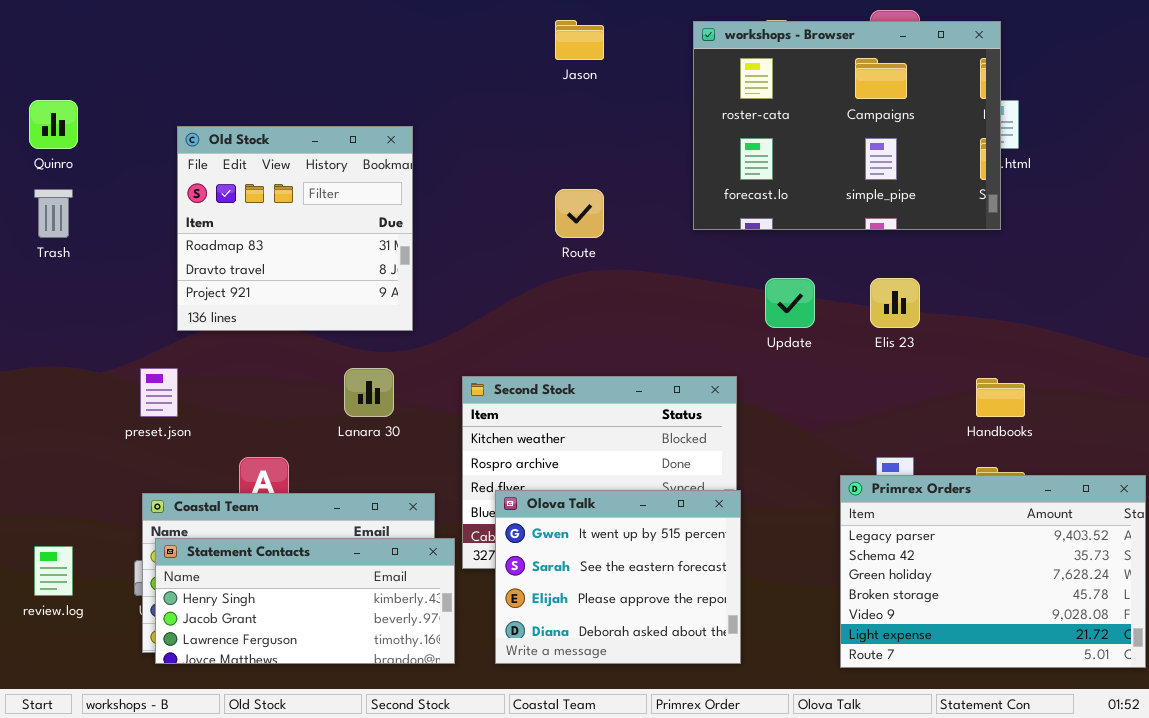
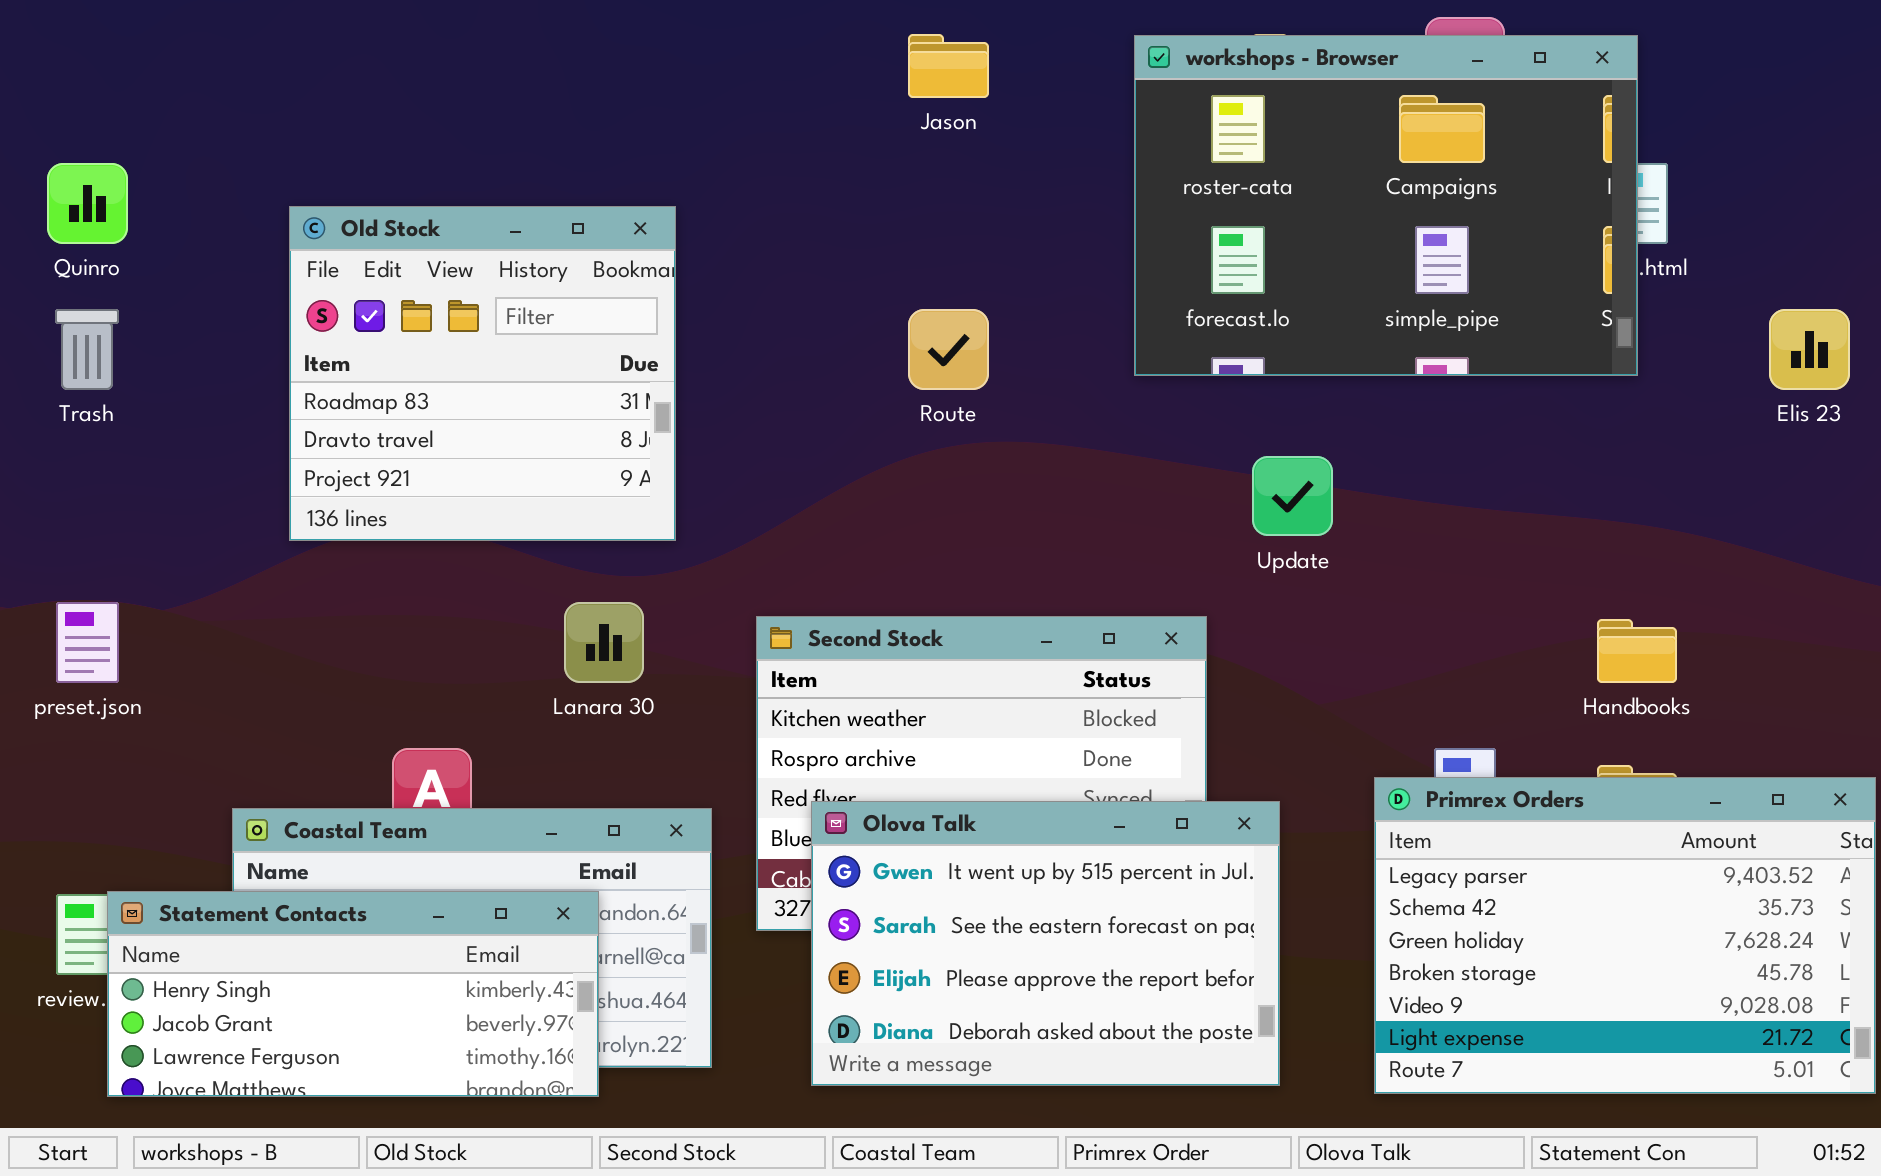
Elis 23: [870,278,920,328] -> [1769,309,1850,390], moved
preset.json: [140,368,178,417] -> [56,602,119,683], moved
Olova Talk: [495,490,741,664] -> [811,801,1280,1086], resized
Statement Contacts: [155,538,455,664] -> [107,891,599,1097], moved

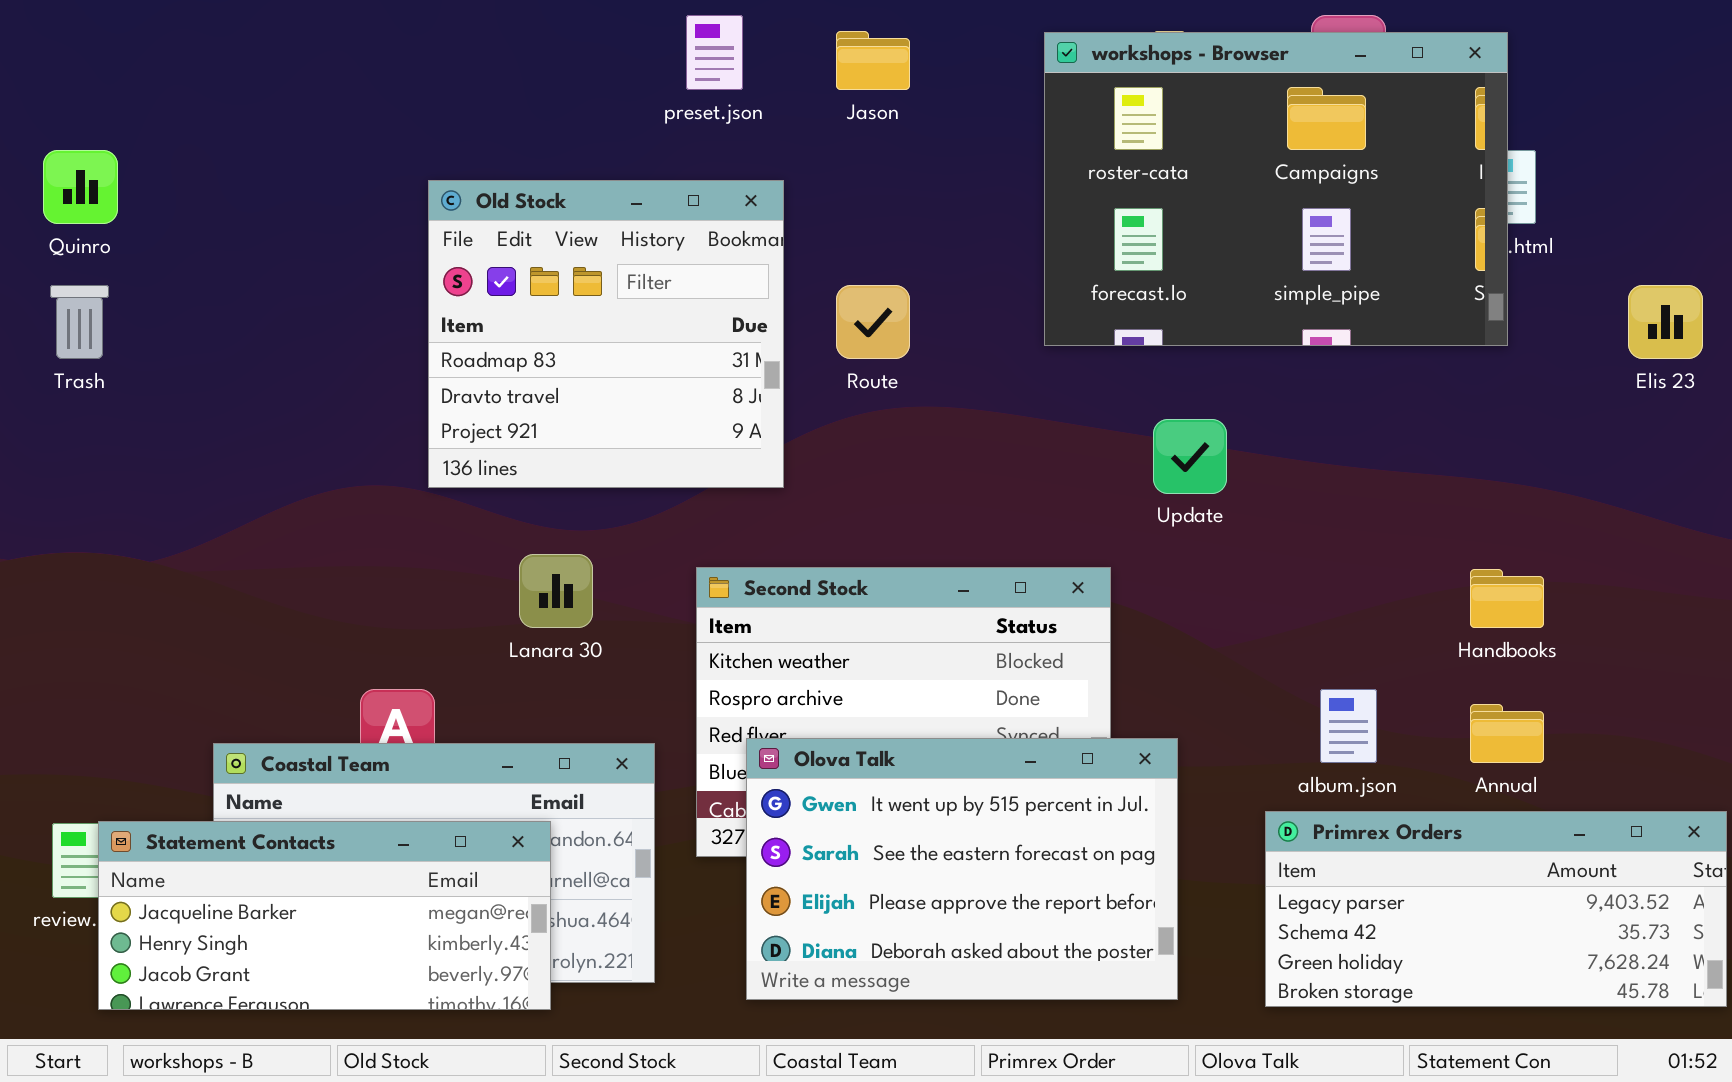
Old Stock: [289,206,676,541] -> [428,180,784,488], moved
preset.json: [56,602,119,683] -> [686,15,743,90], moved
Primrex Orders: [1374,777,1876,1094] -> [1265,811,1727,1007], resized
Statement Contacts: [107,891,599,1097] -> [98,821,551,1010], scrolled up 1 row

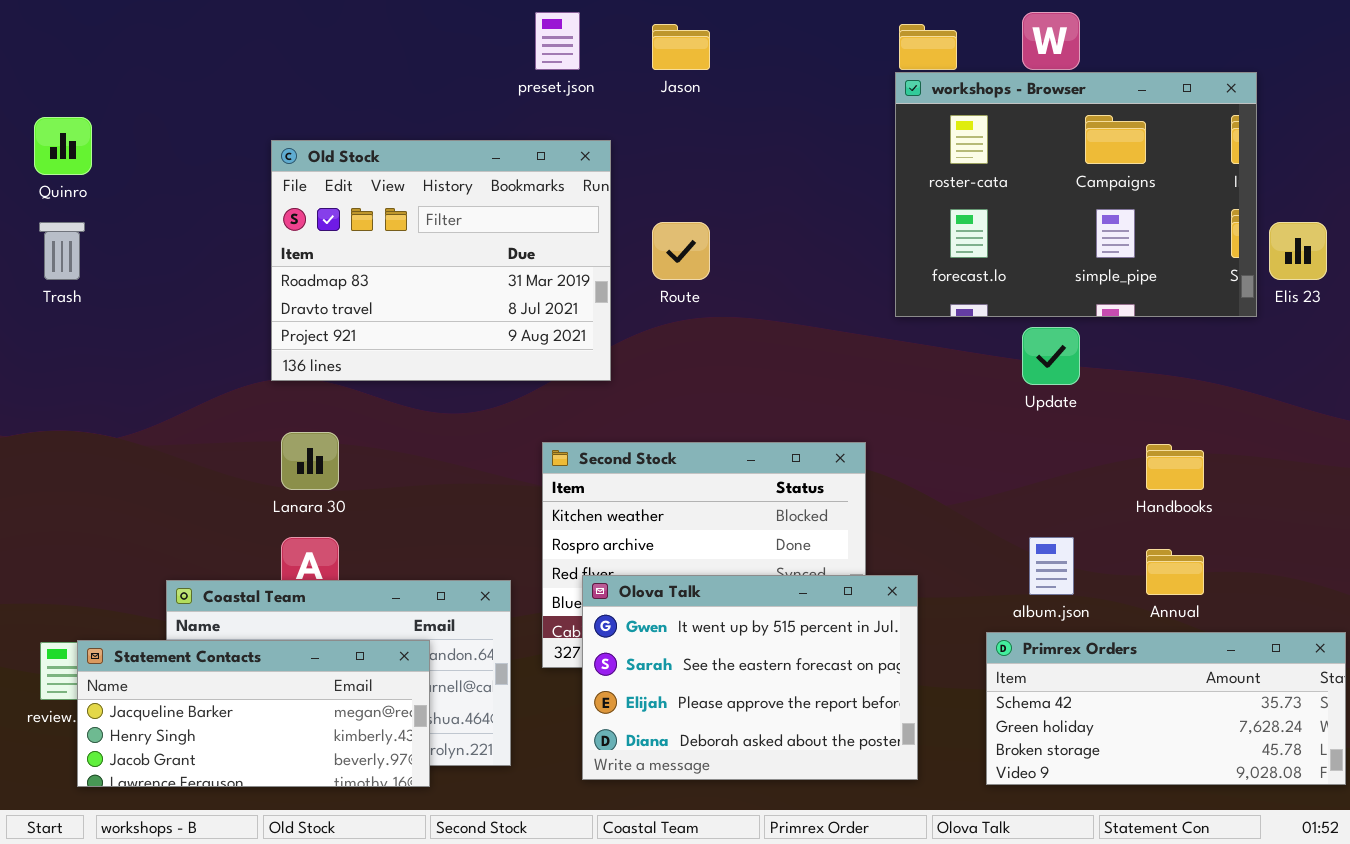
workshops - Browser: [1044,32,1508,346] -> [895,72,1257,317], moved
Old Stock: [428,180,784,488] -> [271,140,611,381], resized
Update: [1153,419,1227,494] -> [1022,327,1080,385], moved
Lanara 30: [519,554,593,628] -> [281,432,339,490], moved
Primrex Orders: [1265,811,1727,1007] -> [986,632,1346,785], scrolled down 1 row

